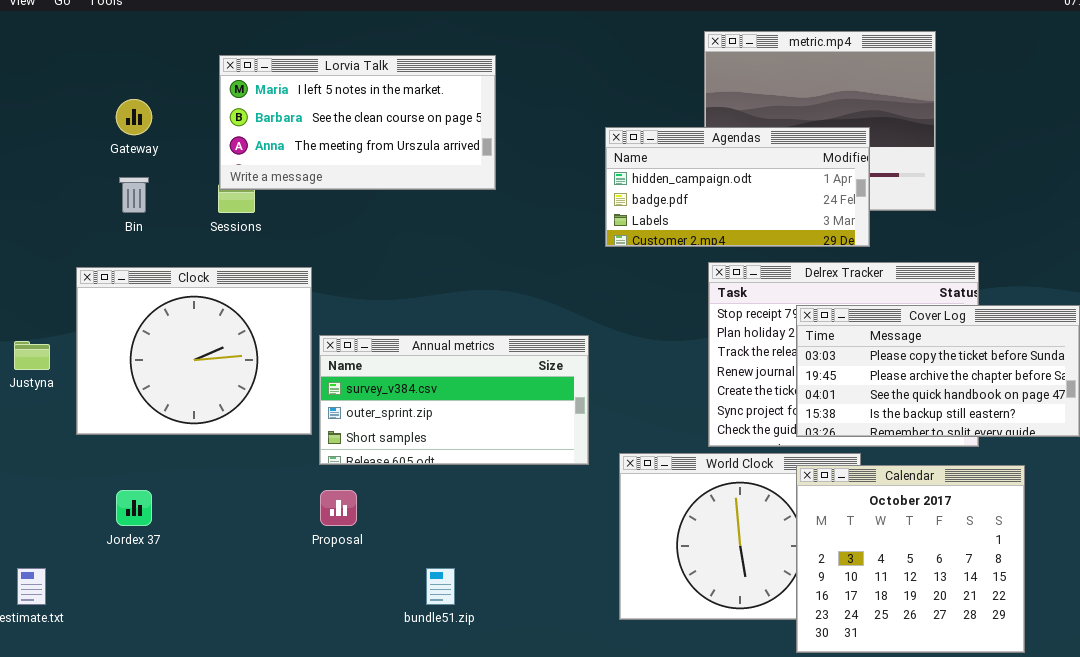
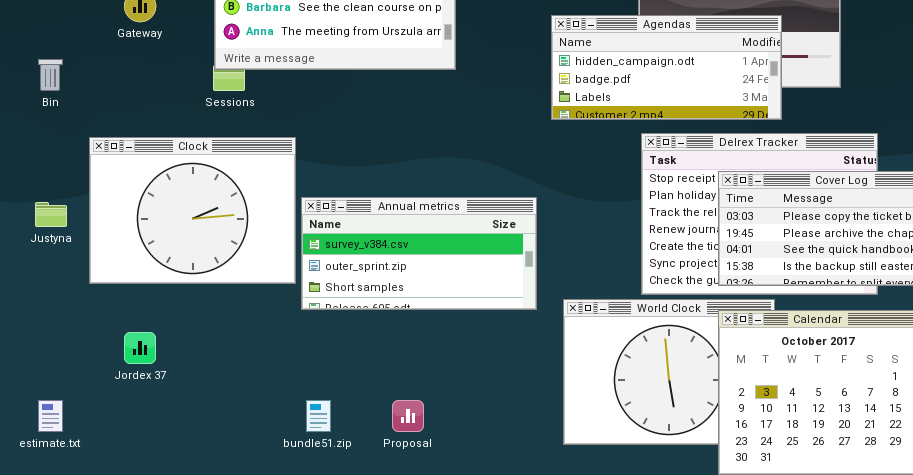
Bin: [119,177,149,213] -> [38,59,63,91], moved
Proposal: [320,490,357,526] -> [392,400,424,432], moved
bundle51.zip: [426,568,455,605] -> [306,400,331,432], moved

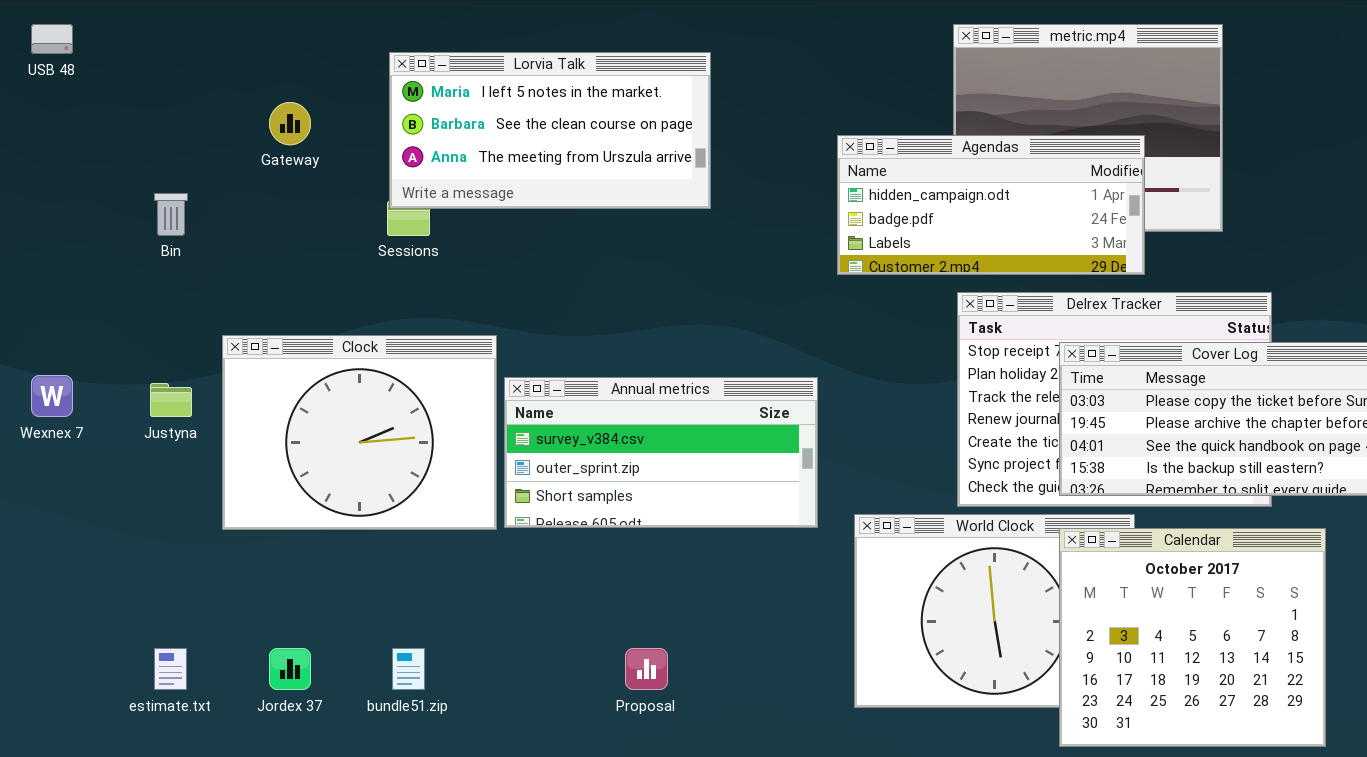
Clock: [89,137,296,284] -> [222,335,497,530], moved
Jordex 37: [124,332,156,364] -> [269,648,311,690], moved
bundle51.zip: [306,400,331,432] -> [392,648,425,690], moved

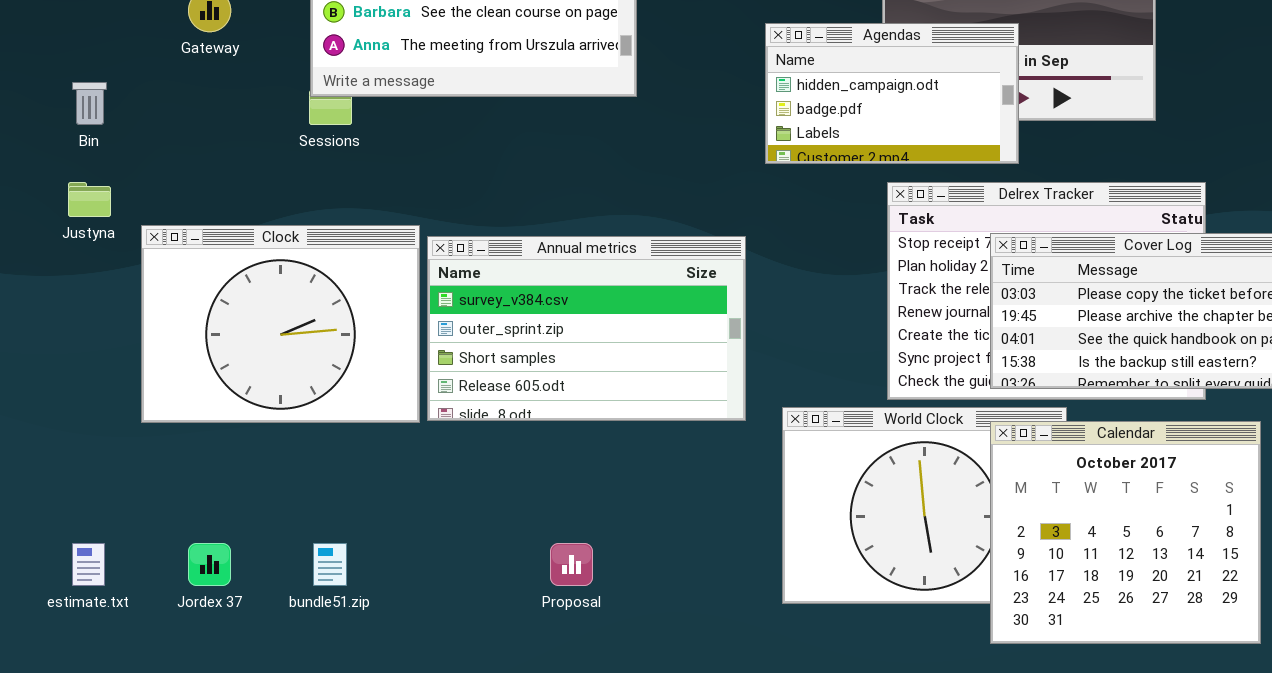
Agendas: [837,135,1145,275] -> [765,23,1019,164], resized
Annual metrics: [504,377,818,528] -> [427,236,746,421], resized
Justyna: [150,383,192,417] -> [68,182,111,217], moved

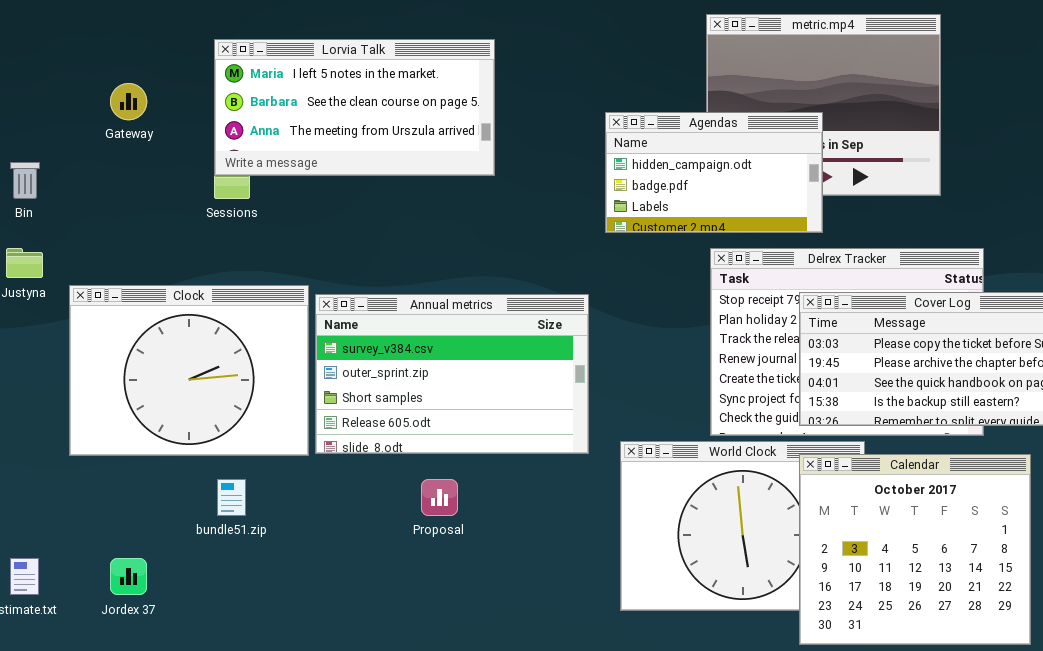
bundle51.zip: [313,543,347,586] -> [217,479,246,516], moved
Proposal: [550,543,593,586] -> [421,479,458,516], moved

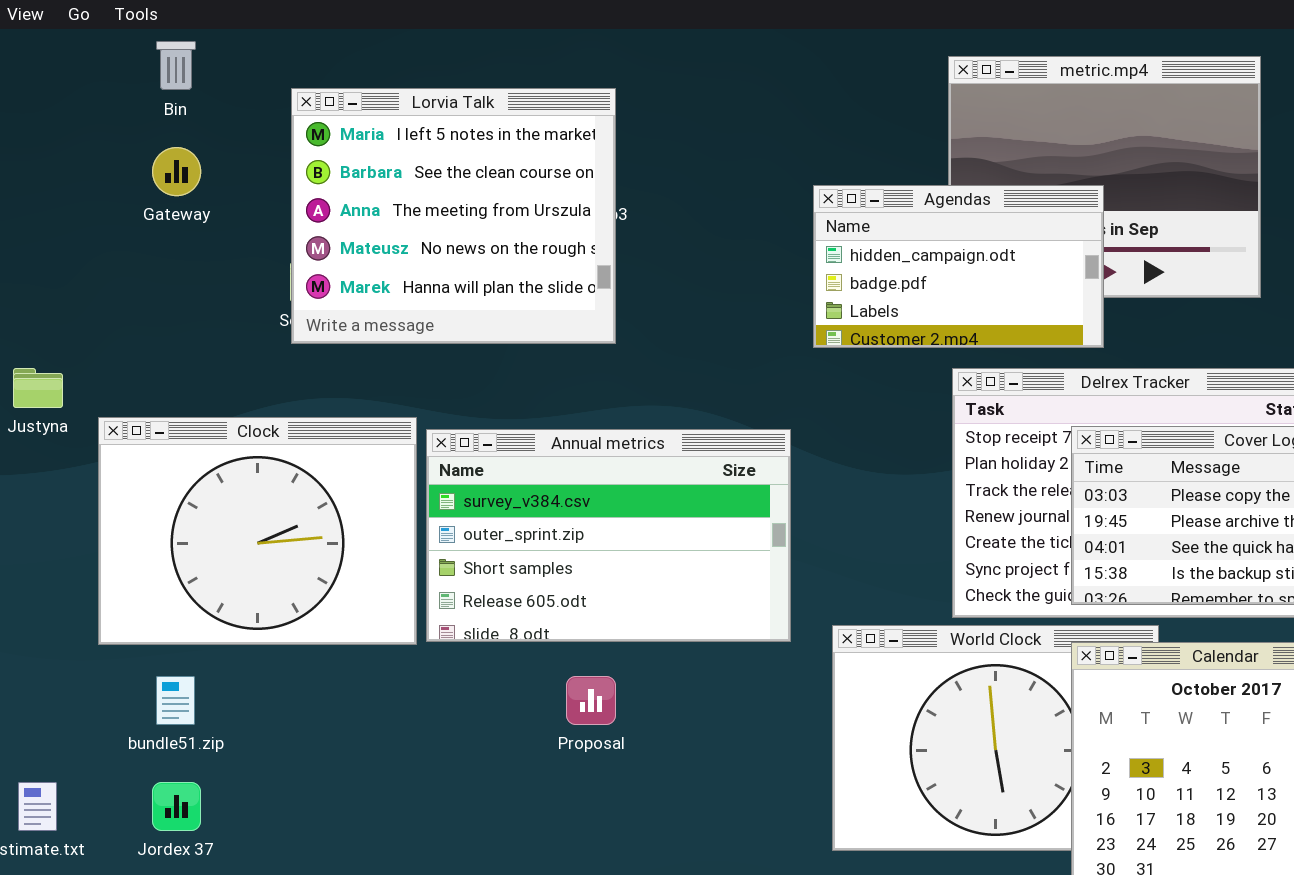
Lorvia Talk: [214,39,495,176] -> [291,88,616,344], resized
Bin: [10,162,40,199] -> [156,41,196,90], moved
bundle51.zip: [217,479,246,516] -> [156,676,195,725], moved

